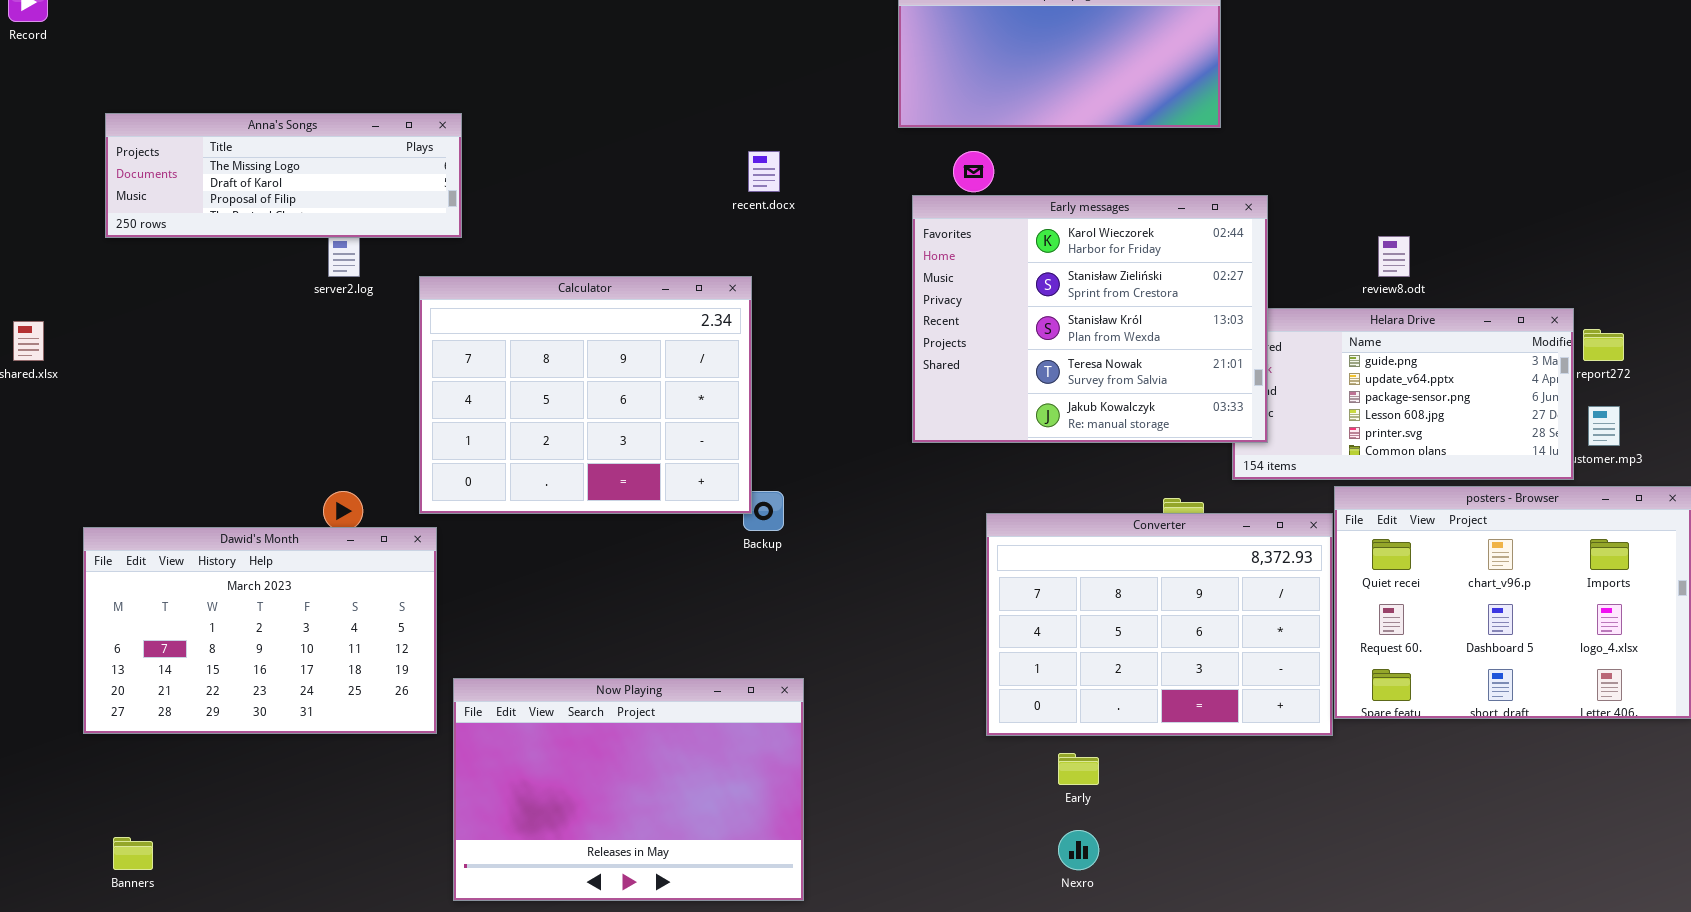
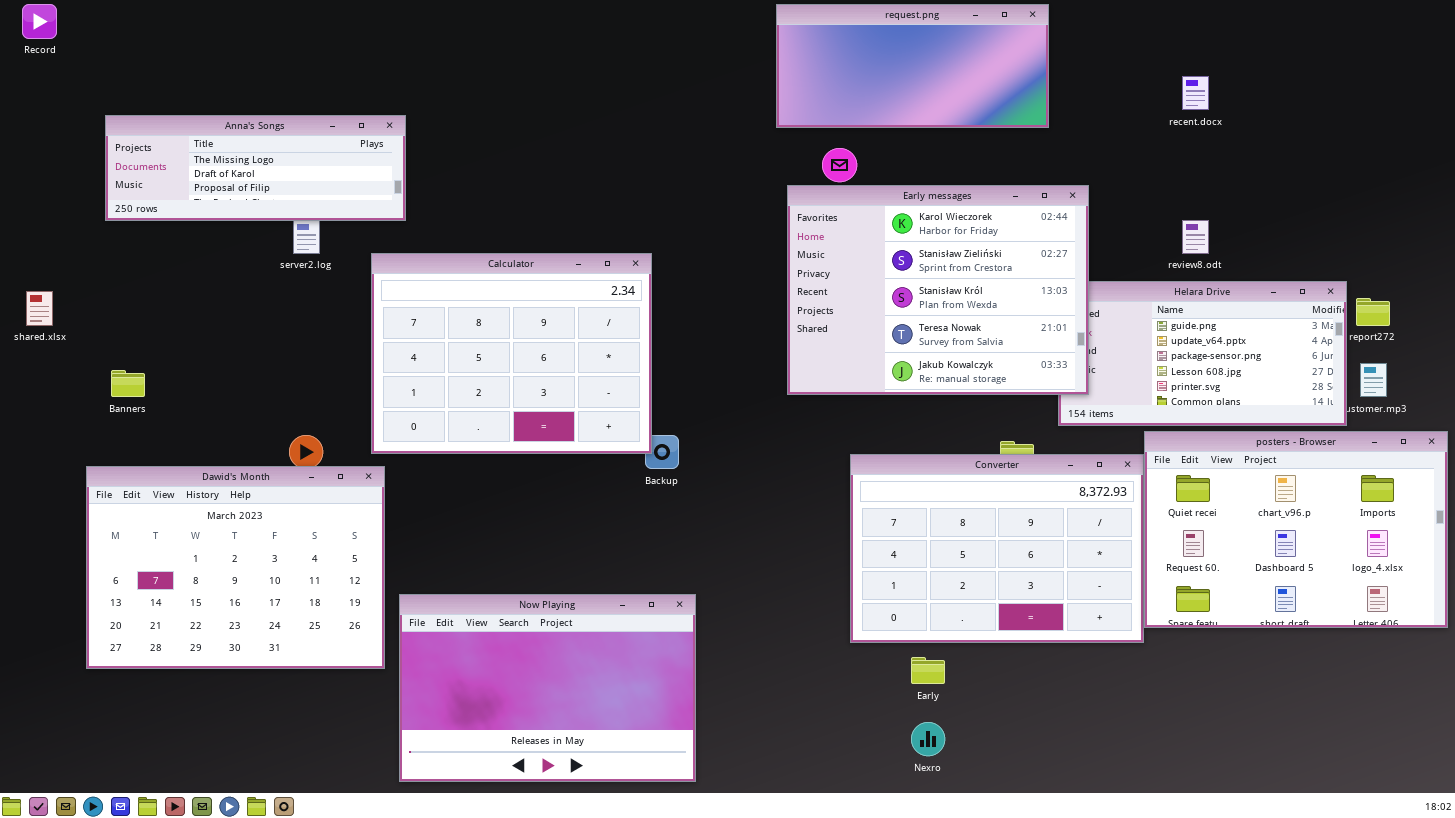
recent.docx: [748,151,780,192] -> [1182,76,1209,110], moved
Dawid's Month: [83,527,437,734] -> [86,466,385,669], resized
Banners: [113,837,153,870] -> [111,370,145,397], moved

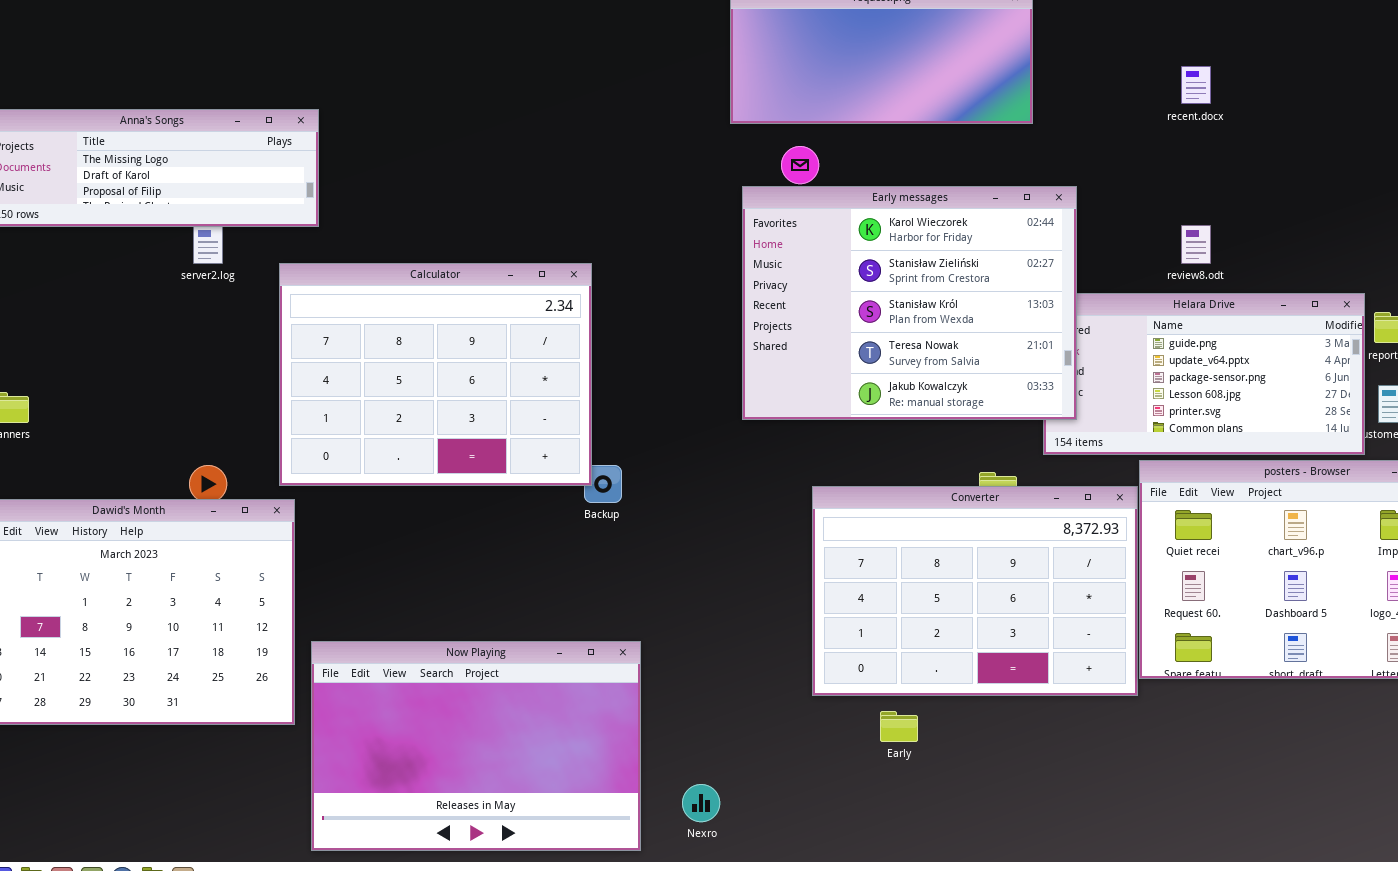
Nexro: [911,722,945,756] -> [682,784,720,822], moved

